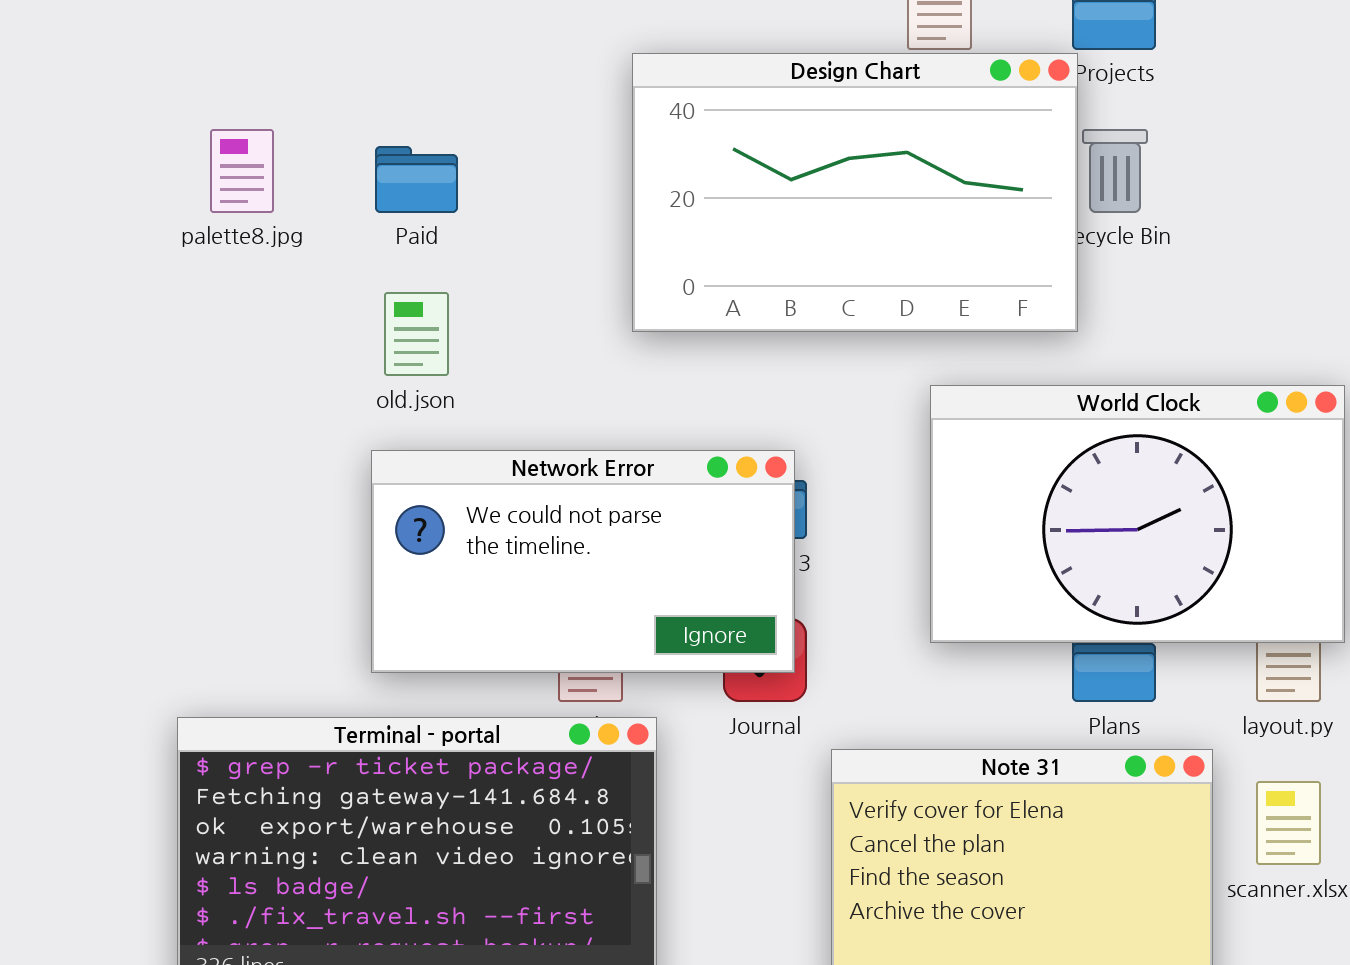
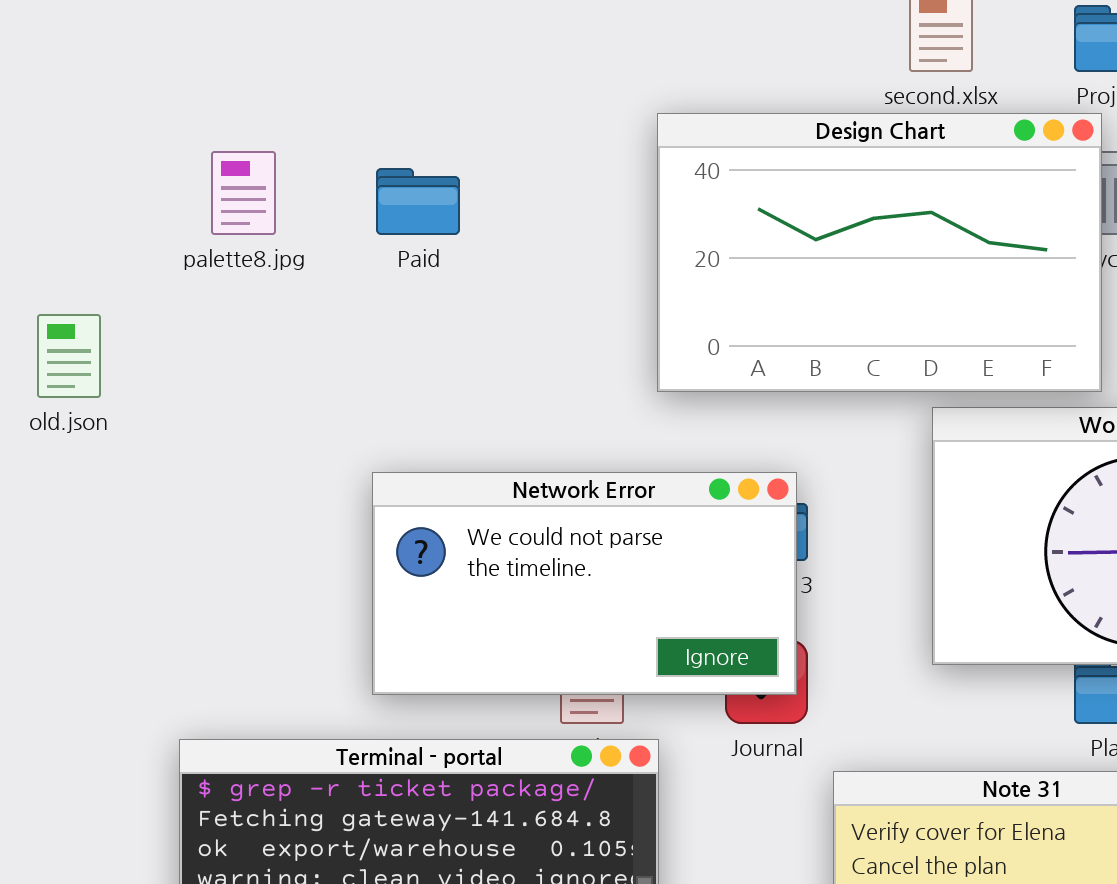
Design Chart: [632,53,1078,332] -> [657,113,1102,392], moved
old.json: [384,292,449,376] -> [37,314,101,398], moved

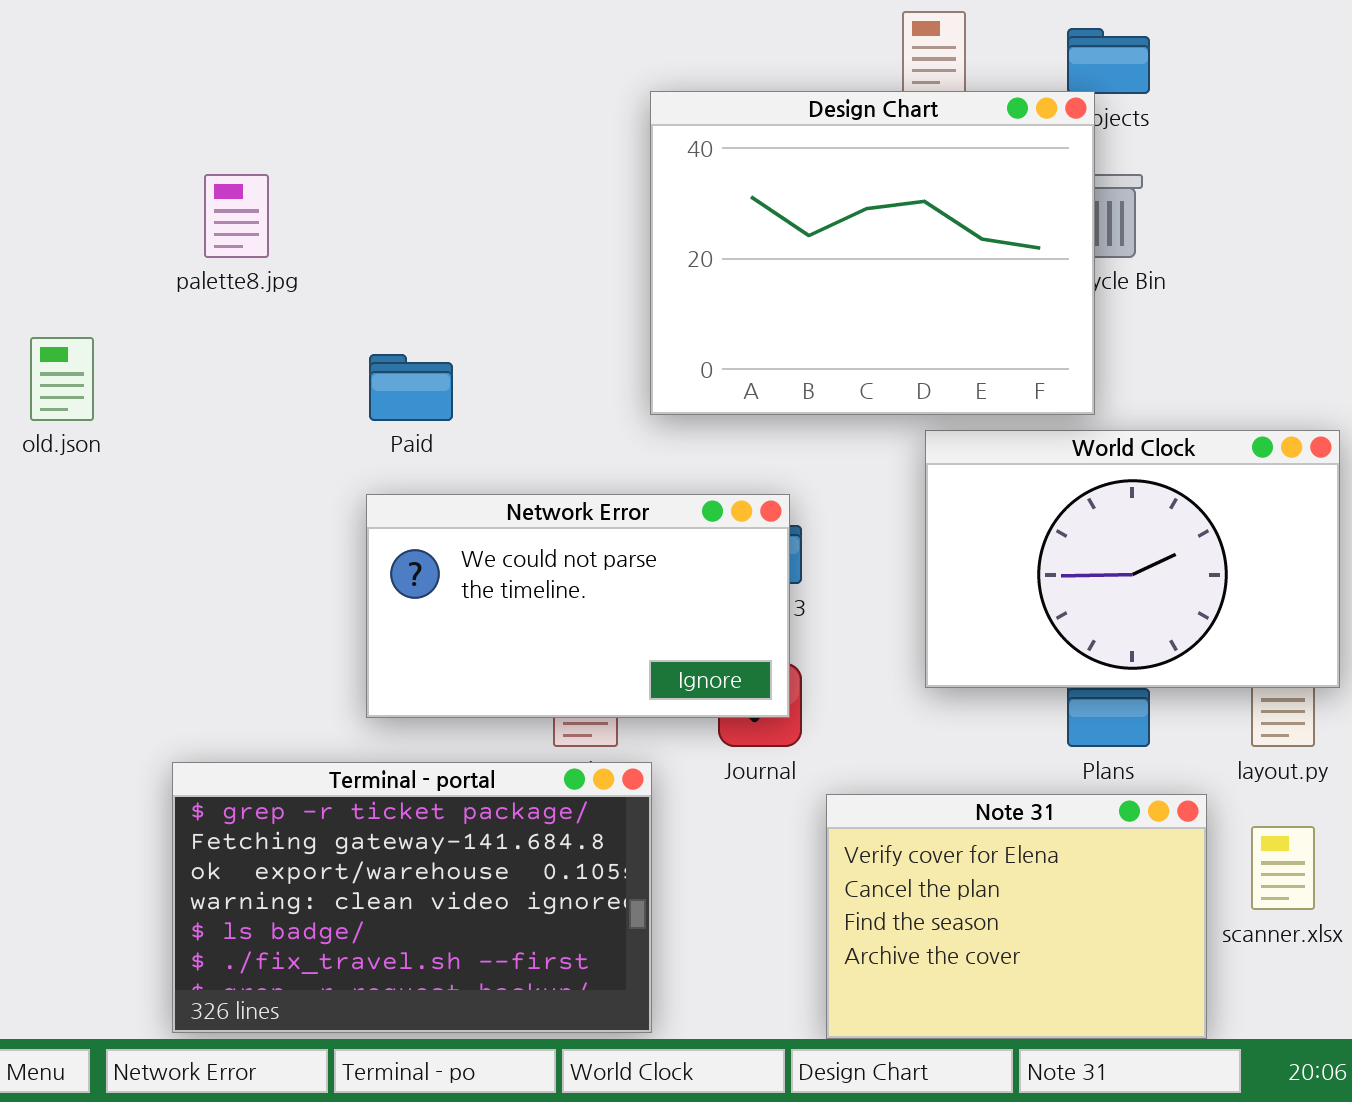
Design Chart: [657,113,1102,392] -> [650,91,1095,415], resized
Paid: [376,168,460,235] -> [369,354,453,421], moved

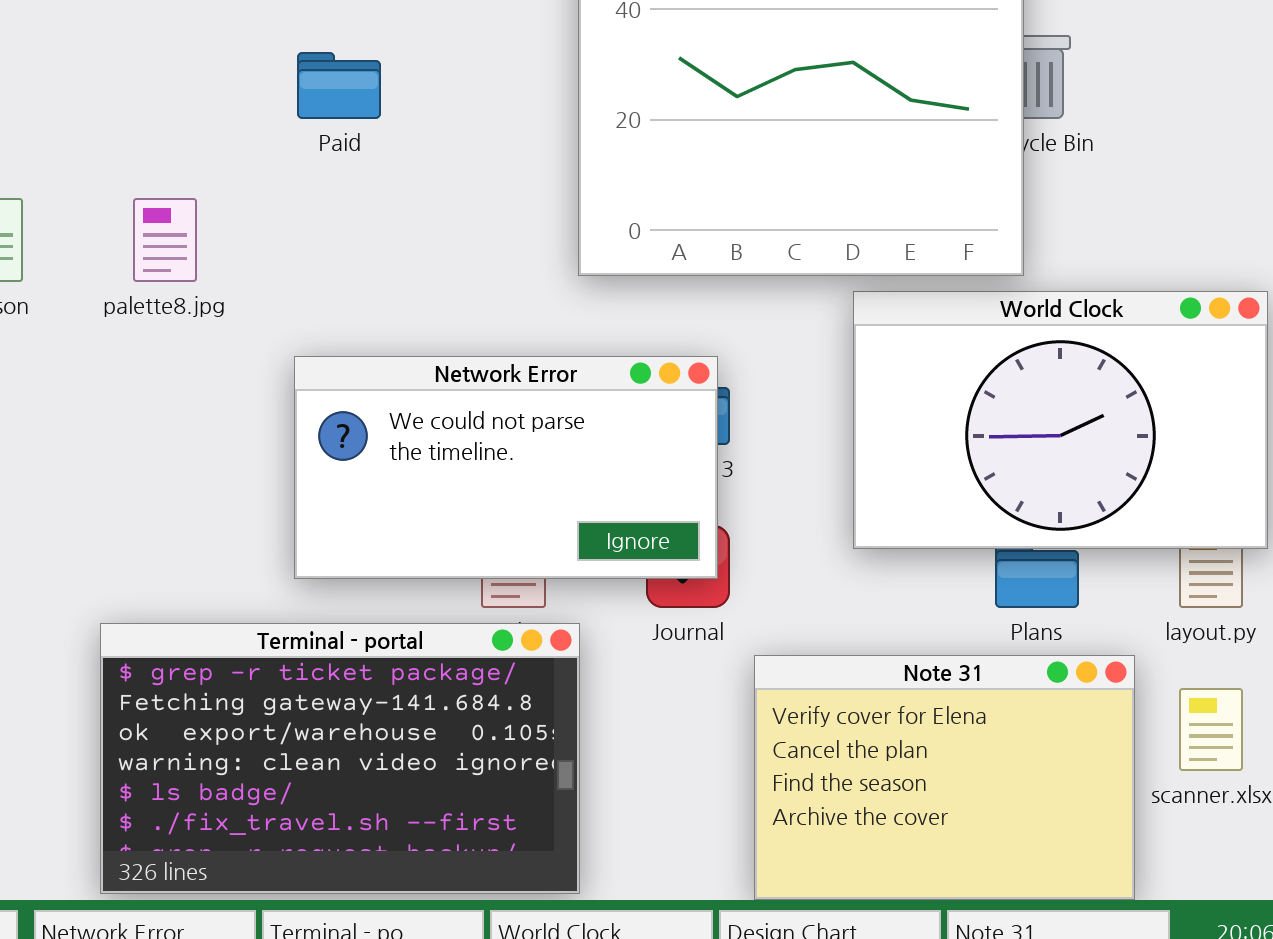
palette8.jpg: [204,174,269,258] -> [133,198,197,282], moved
Paid: [369,354,453,421] -> [297,52,381,119], moved

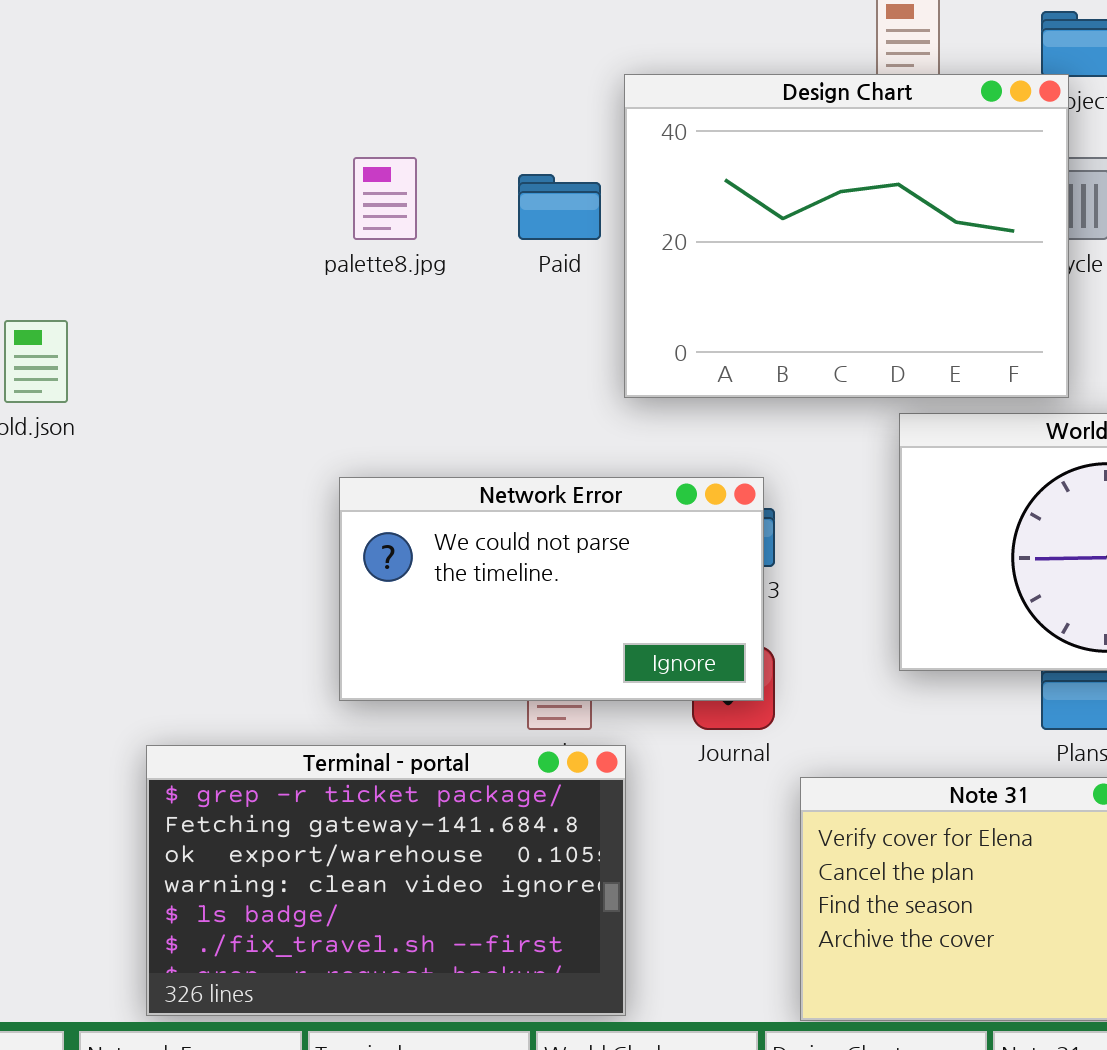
Paid: [297,52,381,119] -> [518,174,601,240], moved
palette8.jpg: [133,198,197,282] -> [353,157,417,240], moved

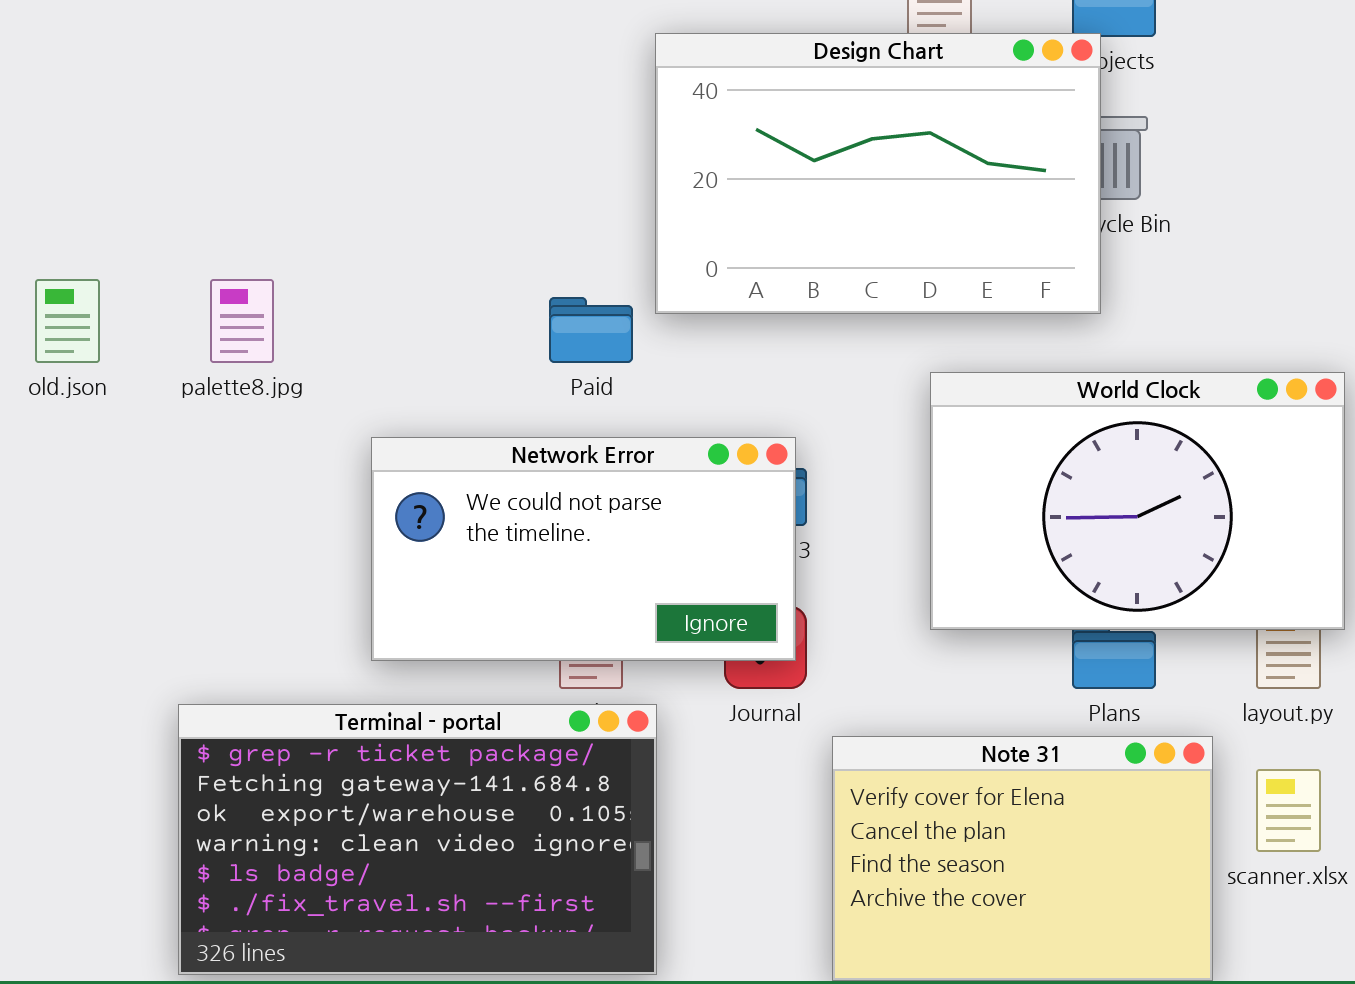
Design Chart: [624,74,1069,398] -> [655,33,1101,314], resized
palette8.jpg: [353,157,417,240] -> [210,279,274,363], moved
Paid: [518,174,601,240] -> [549,297,633,363], moved

